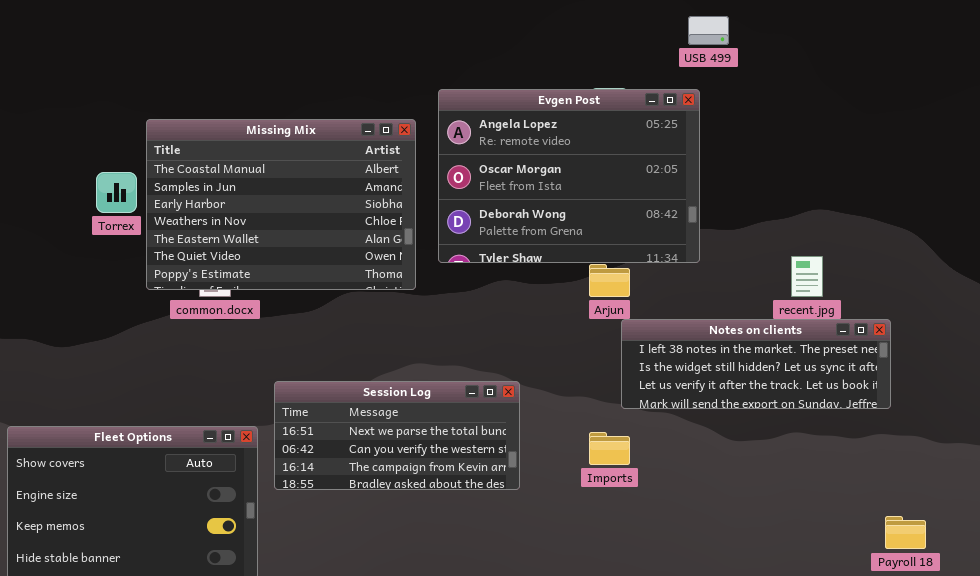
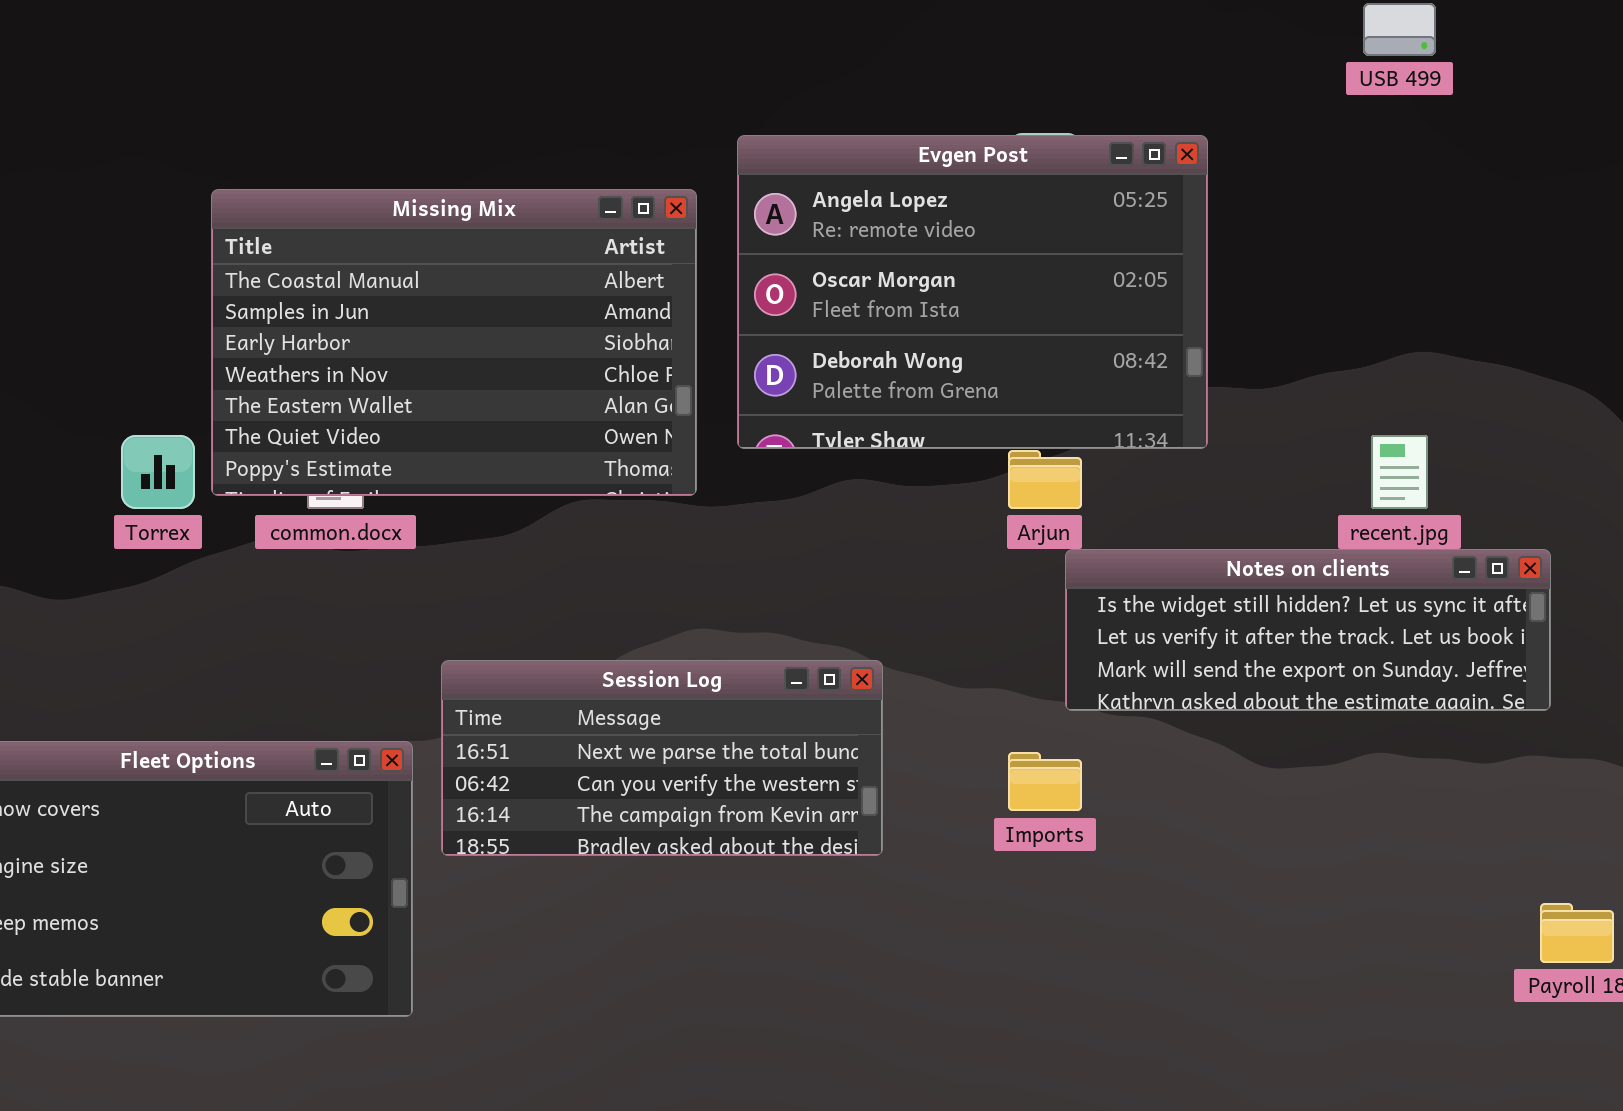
USB 499: [688,16,729,45] -> [1363,3,1436,56], moved
Torrex: [96,172,137,213] -> [121,435,195,509], moved
Notes on clients: [621,319,891,409] -> [1065,549,1551,711], scrolled down 1 row

